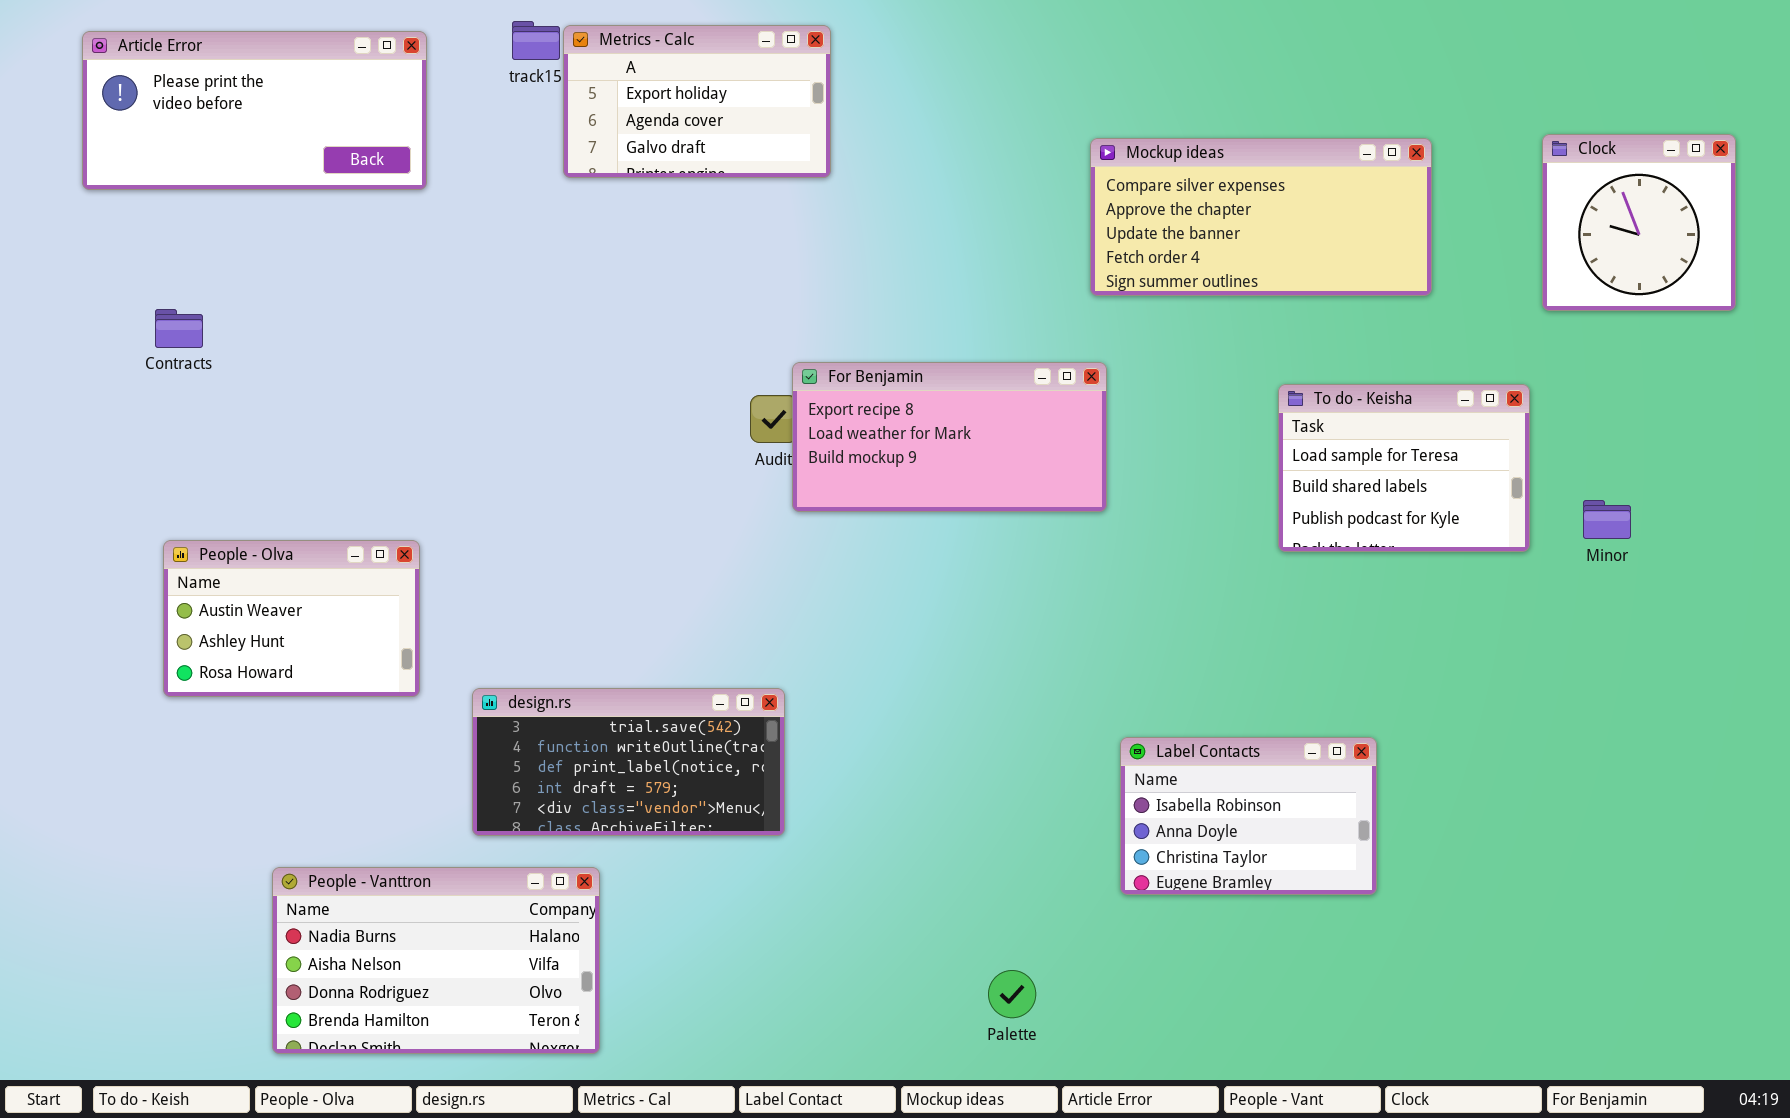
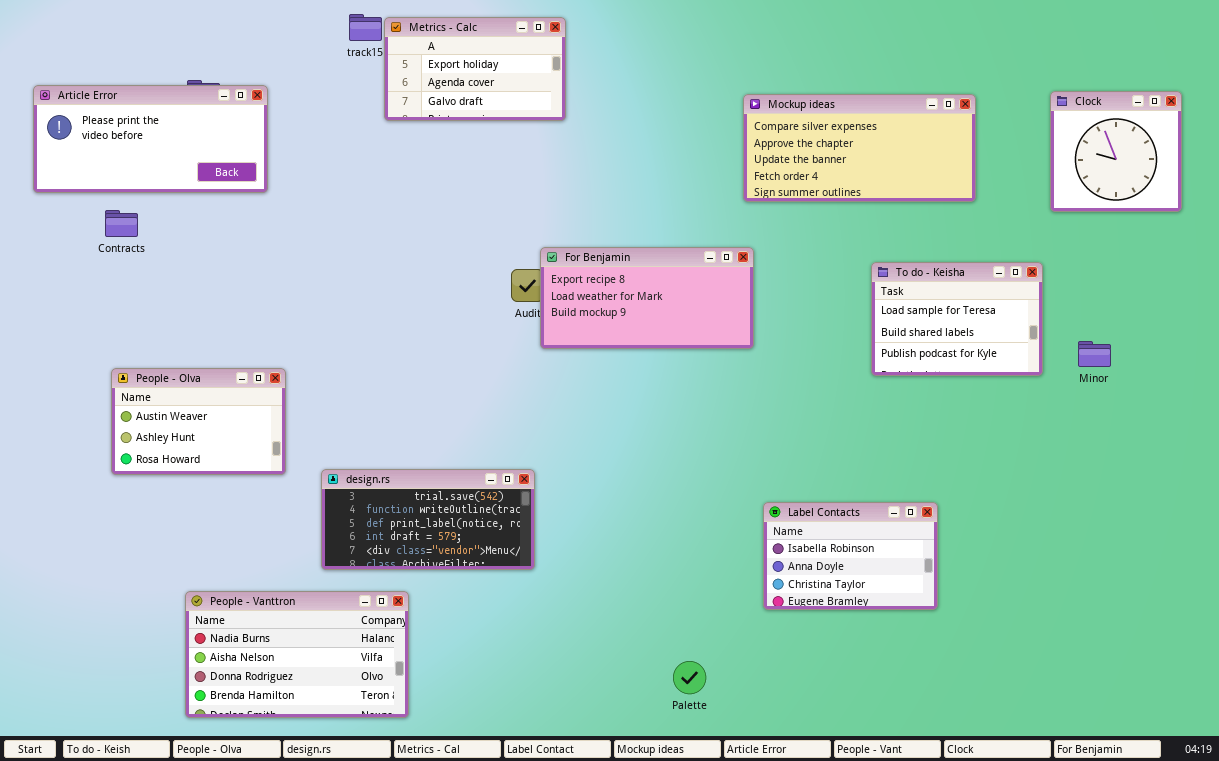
Article Error: [82,31,427,190] -> [33,85,268,193], moved

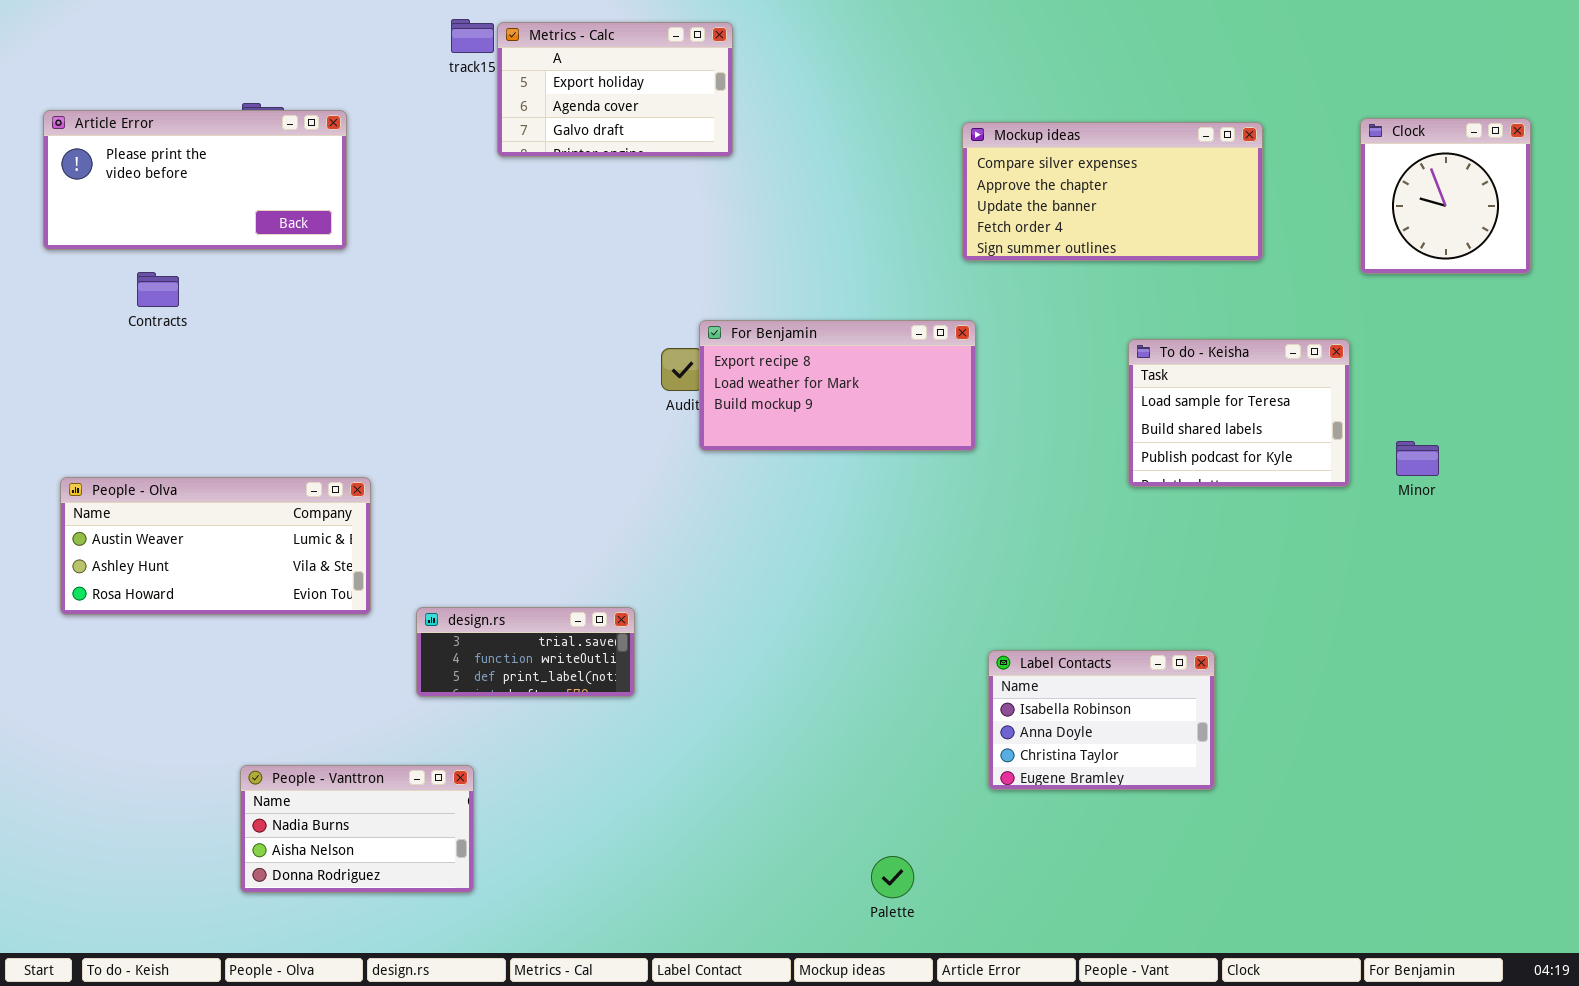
People - Olva: [111,368,286,475] -> [60,477,371,615], resized
design.rs: [321,469,535,570] -> [416,607,635,697], resized
People - Vanttron: [185,591,409,718] -> [240,765,474,893], resized

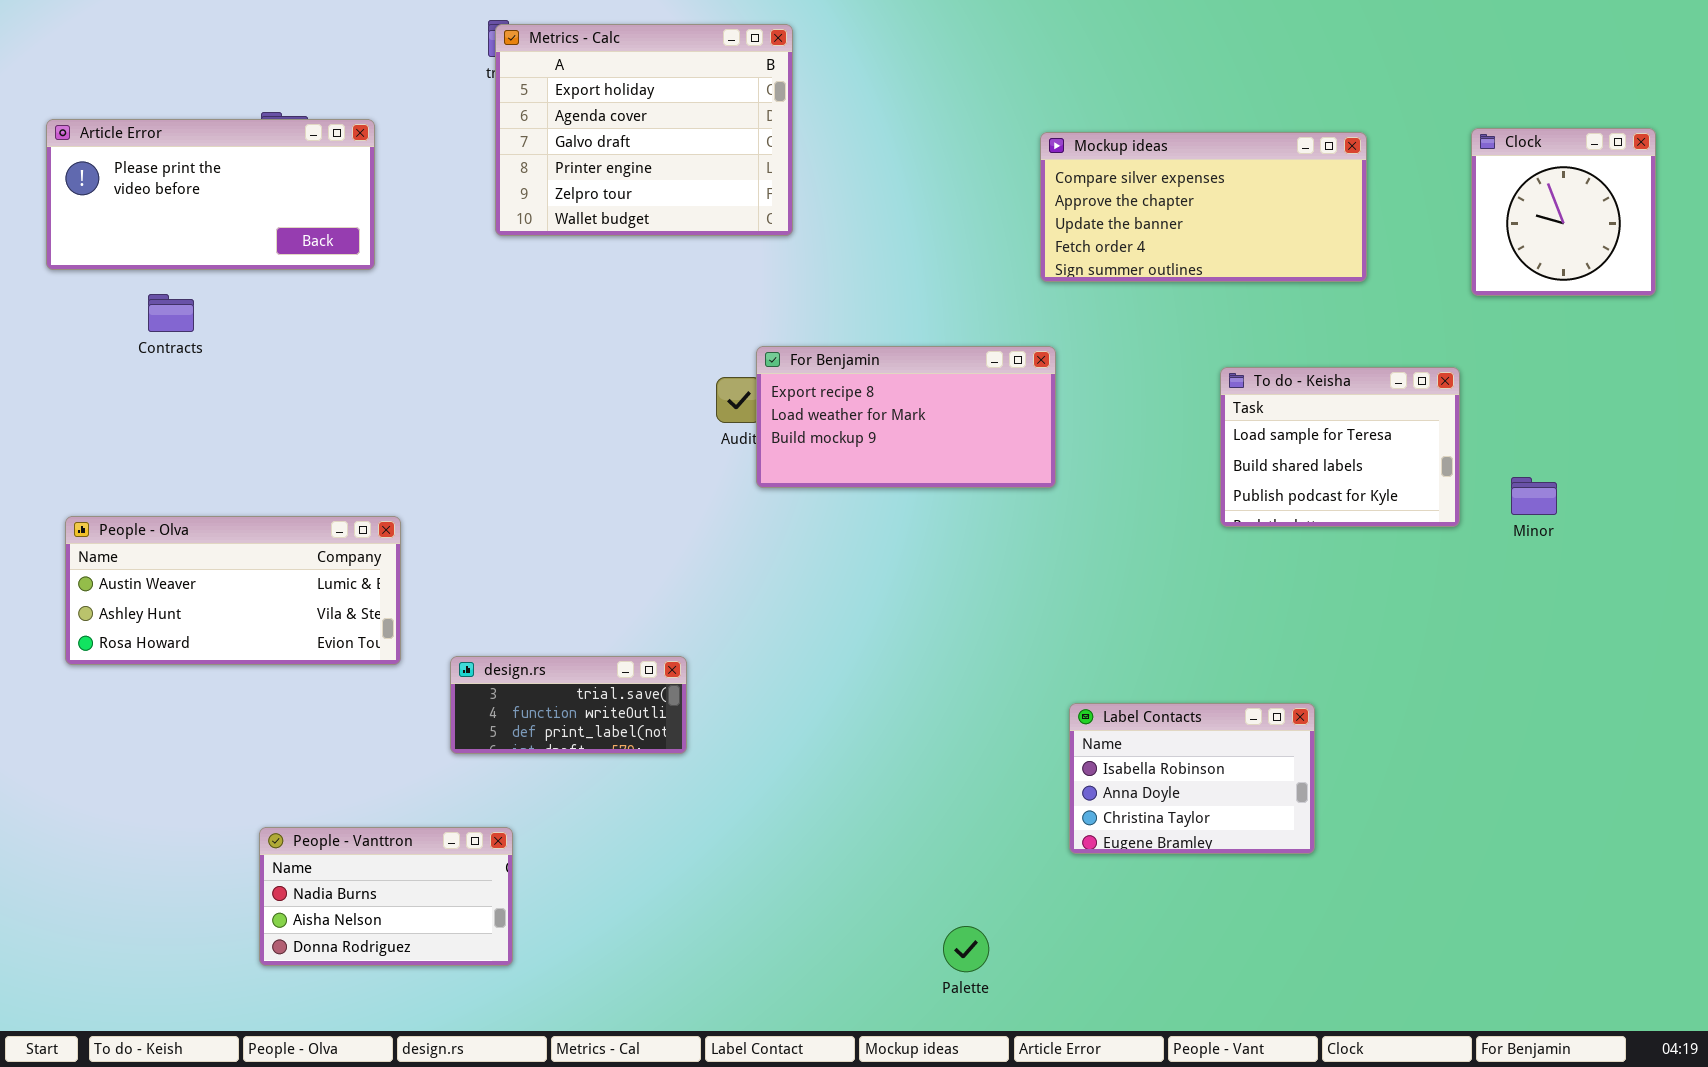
Metrics - Calc: [497,22,733,157] -> [495,24,793,236], resized

